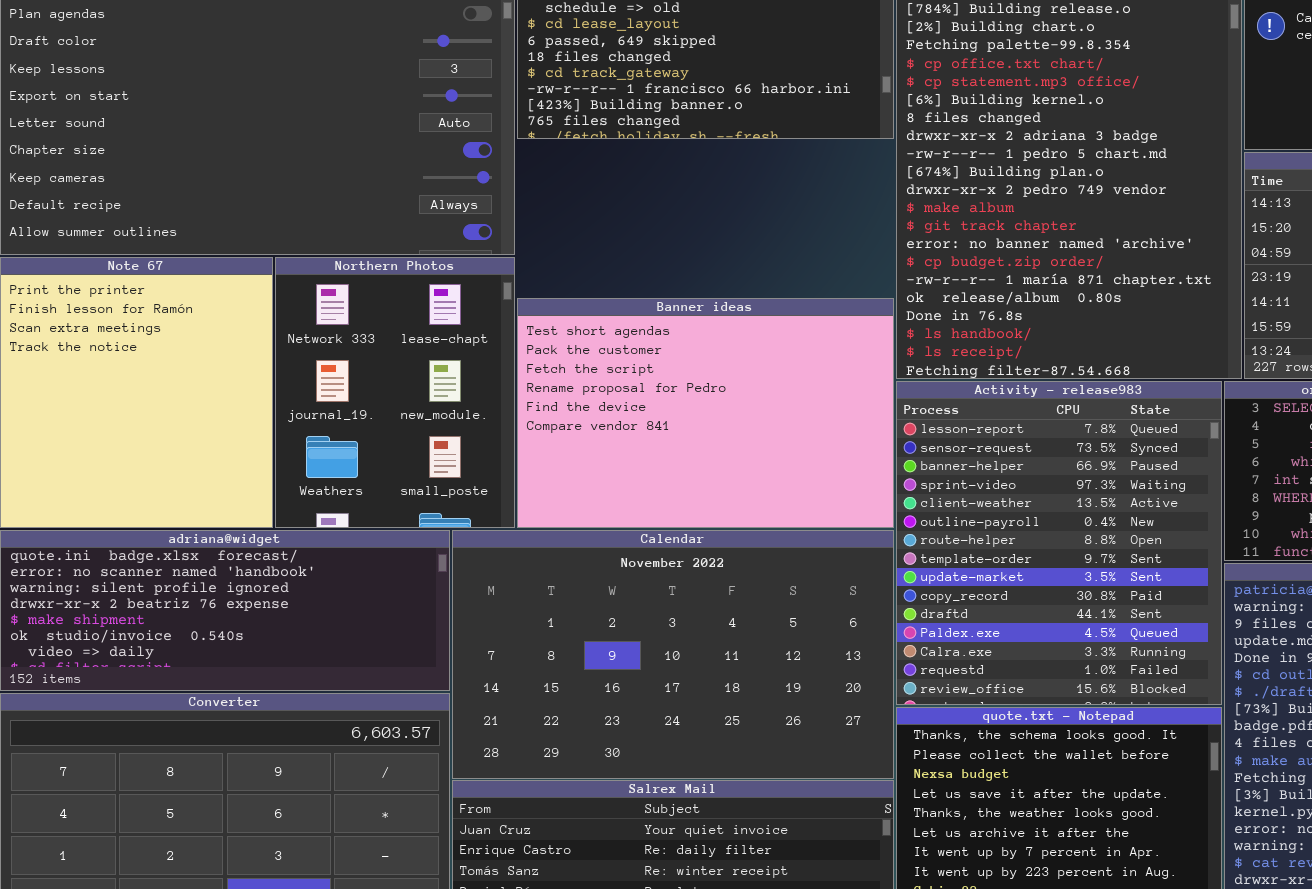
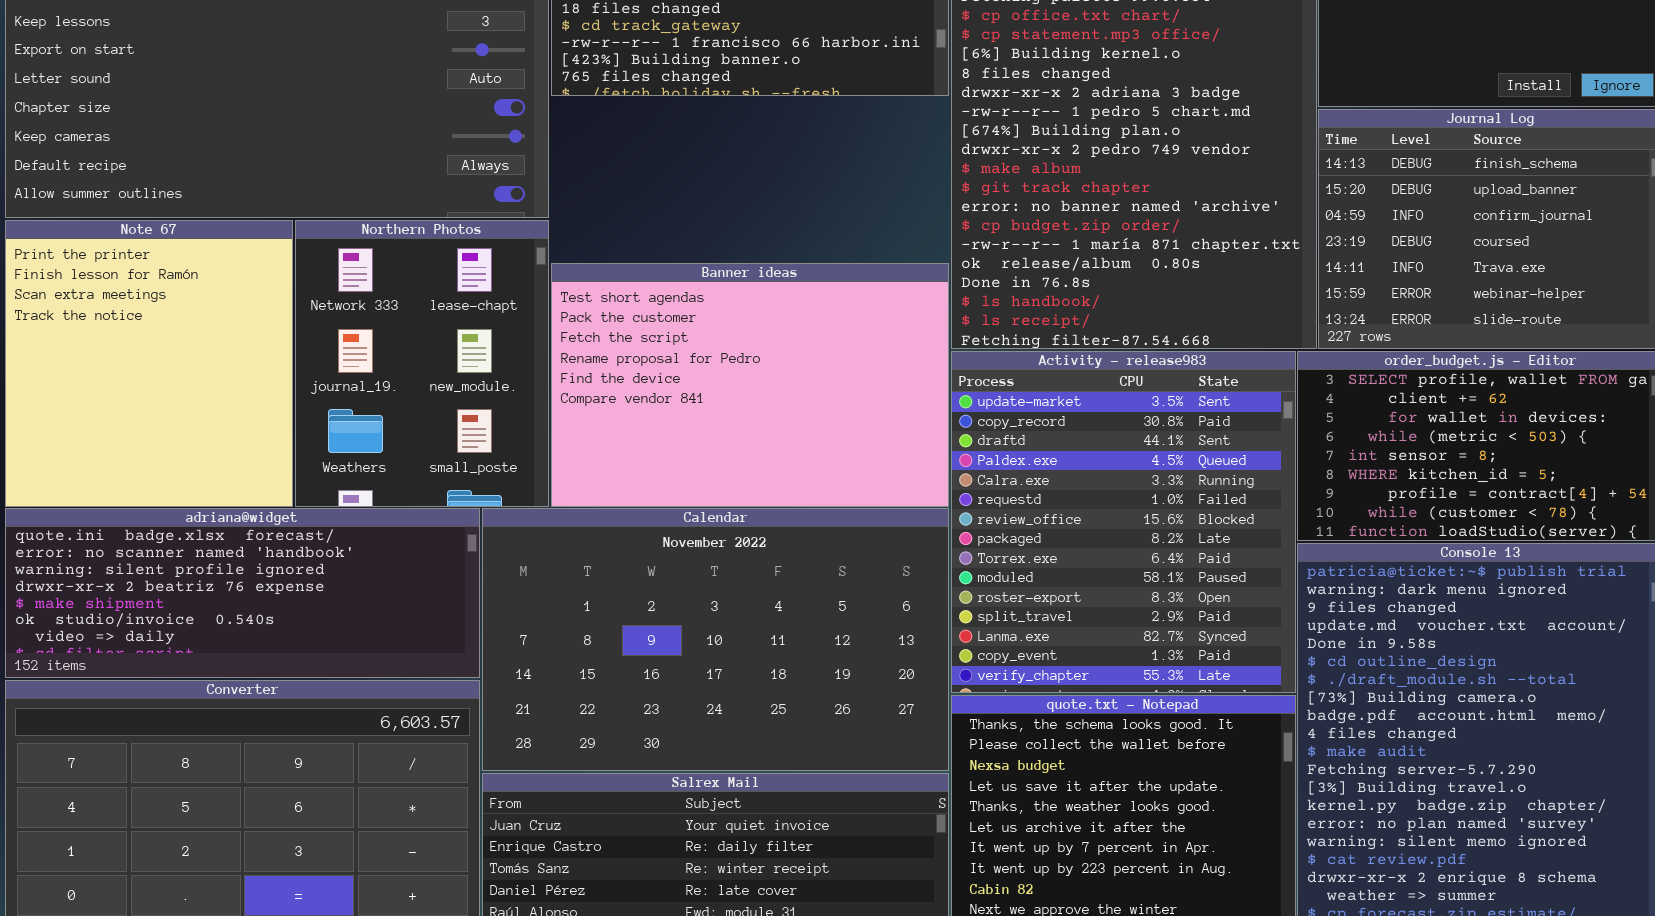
Activity - release983: [896,381,1222,705] -> [951,351,1296,693], scrolled down 8 rows

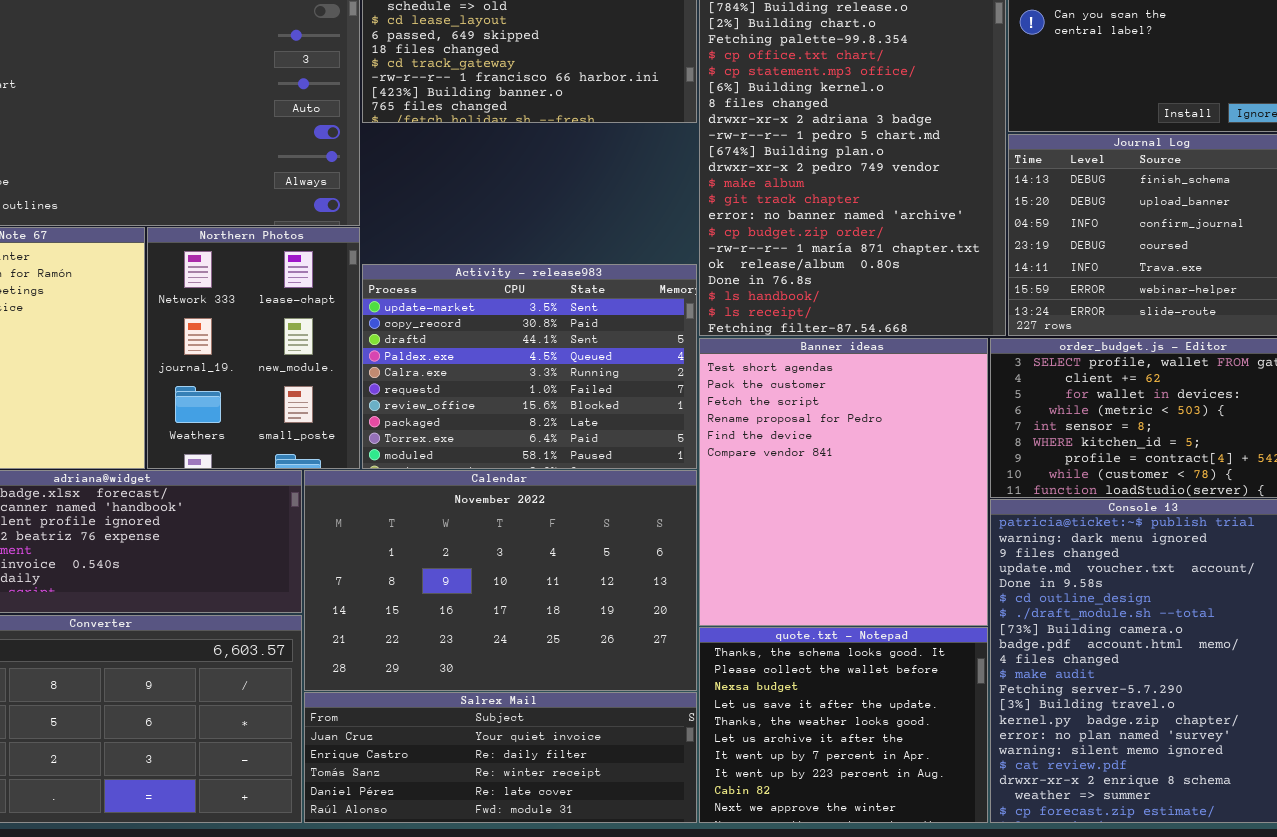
Banner ideas: [551,263,949,507] -> [699,338,988,626], moved, resized
Activity - release983: [951,351,1296,693] -> [362,264,697,469], moved, resized

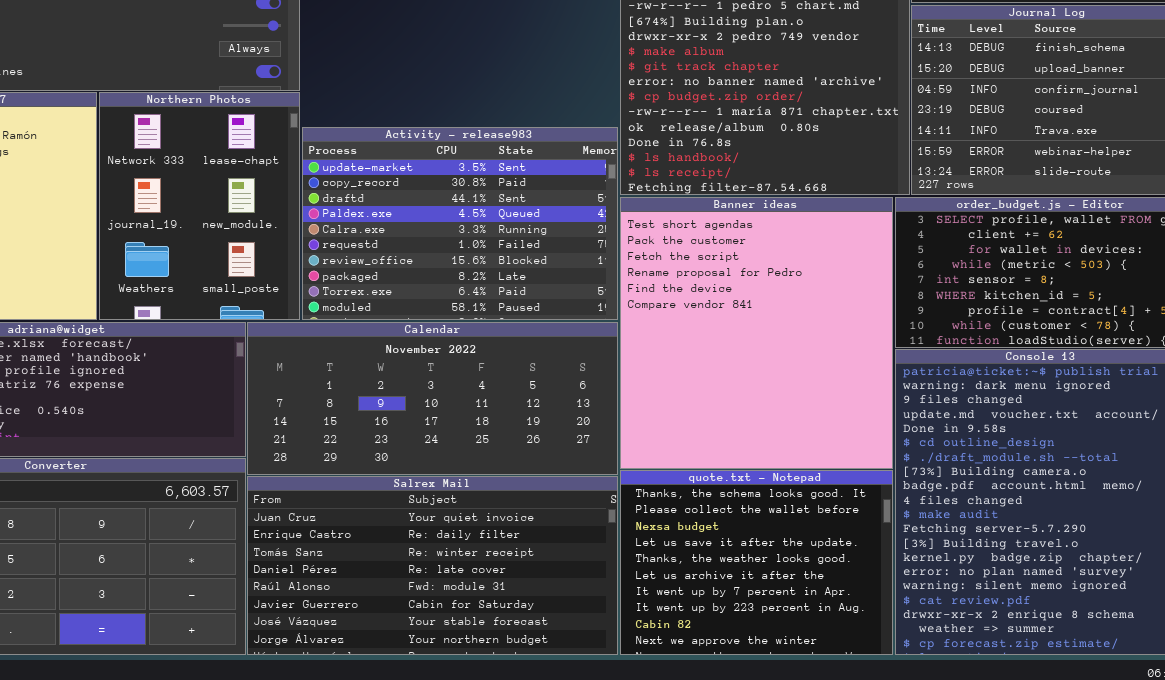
Calendar: [304,470,697,691] -> [247,322,618,475], resized
Salrex Mail: [304,692,697,823] -> [247,476,618,655], resized

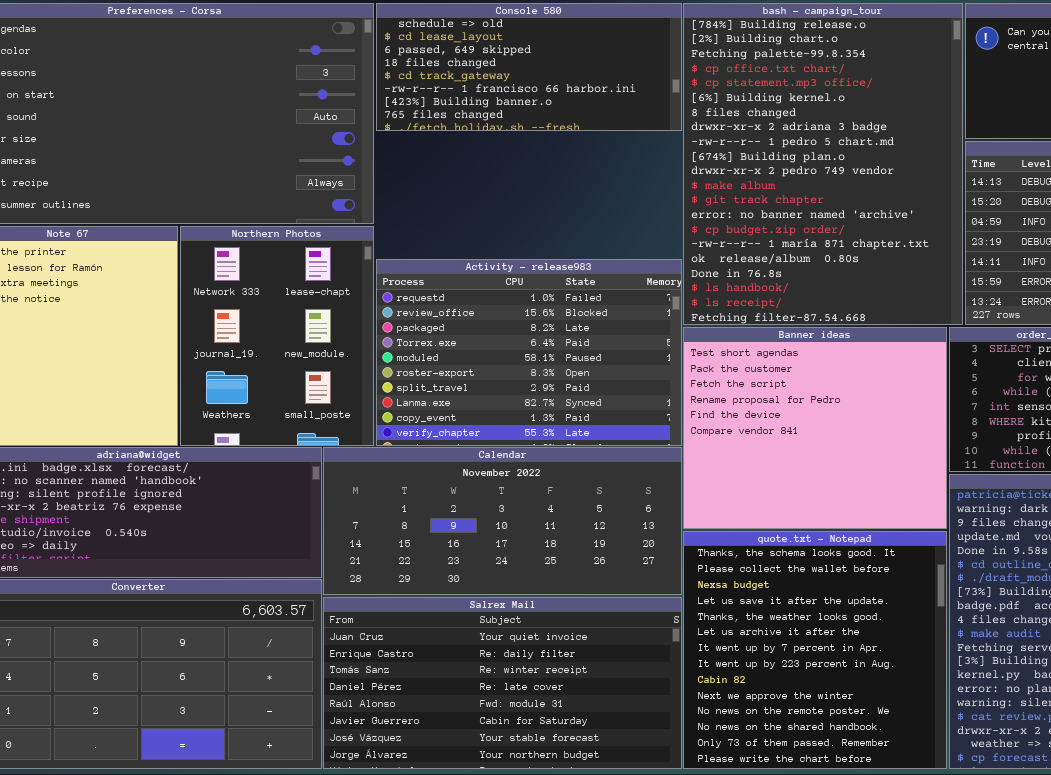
Activity - release983: [302,127,618,320] -> [376,259,682,446], scrolled down 5 rows
Banner ideas: [620,197,893,469] -> [683,327,947,529], resized
quote.txt - Notepad: [620,470,893,655] -> [683,531,947,769], resized

